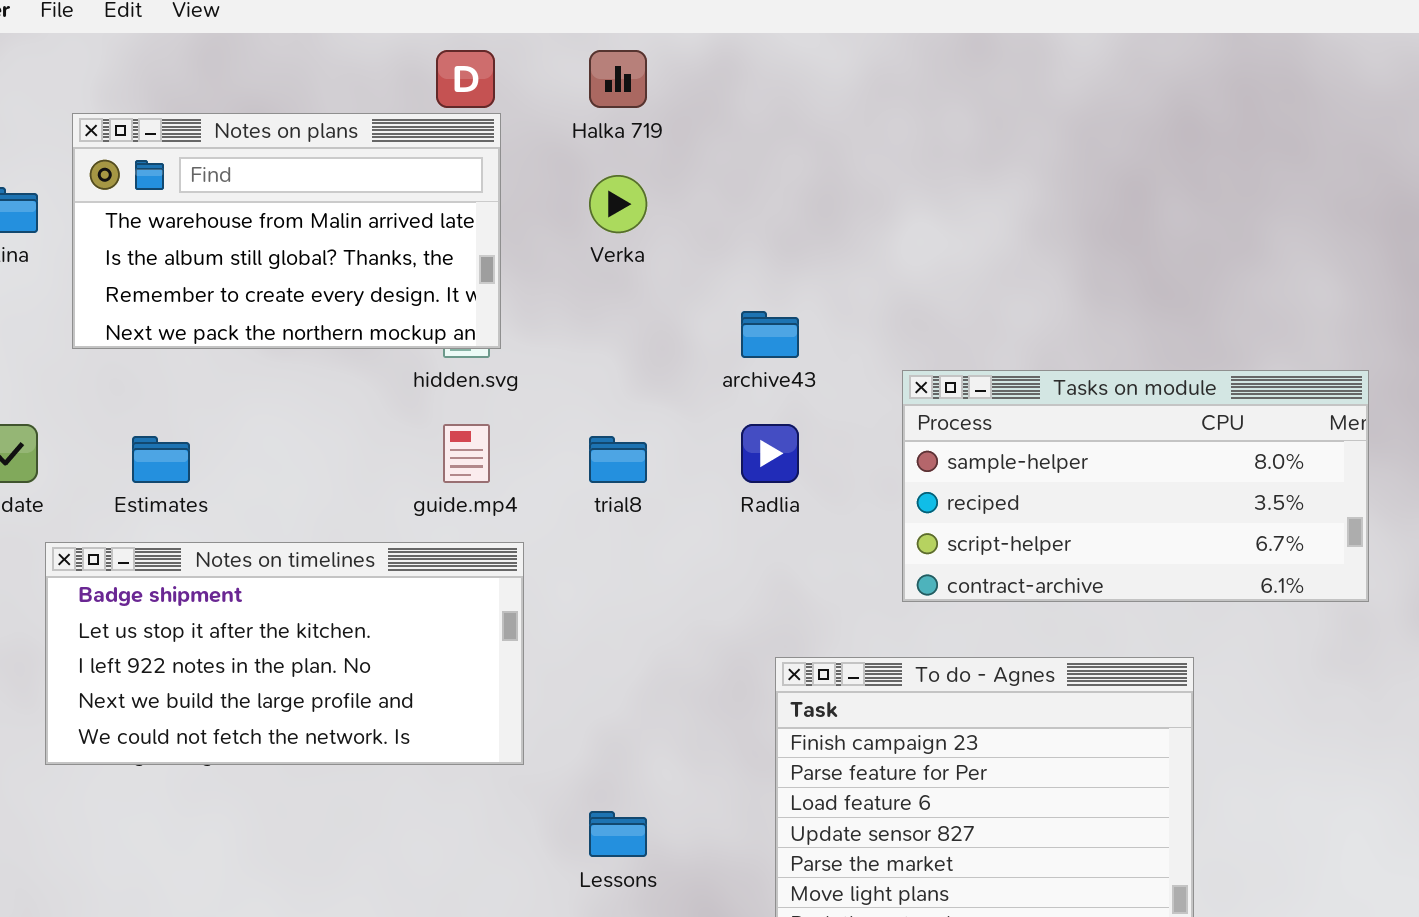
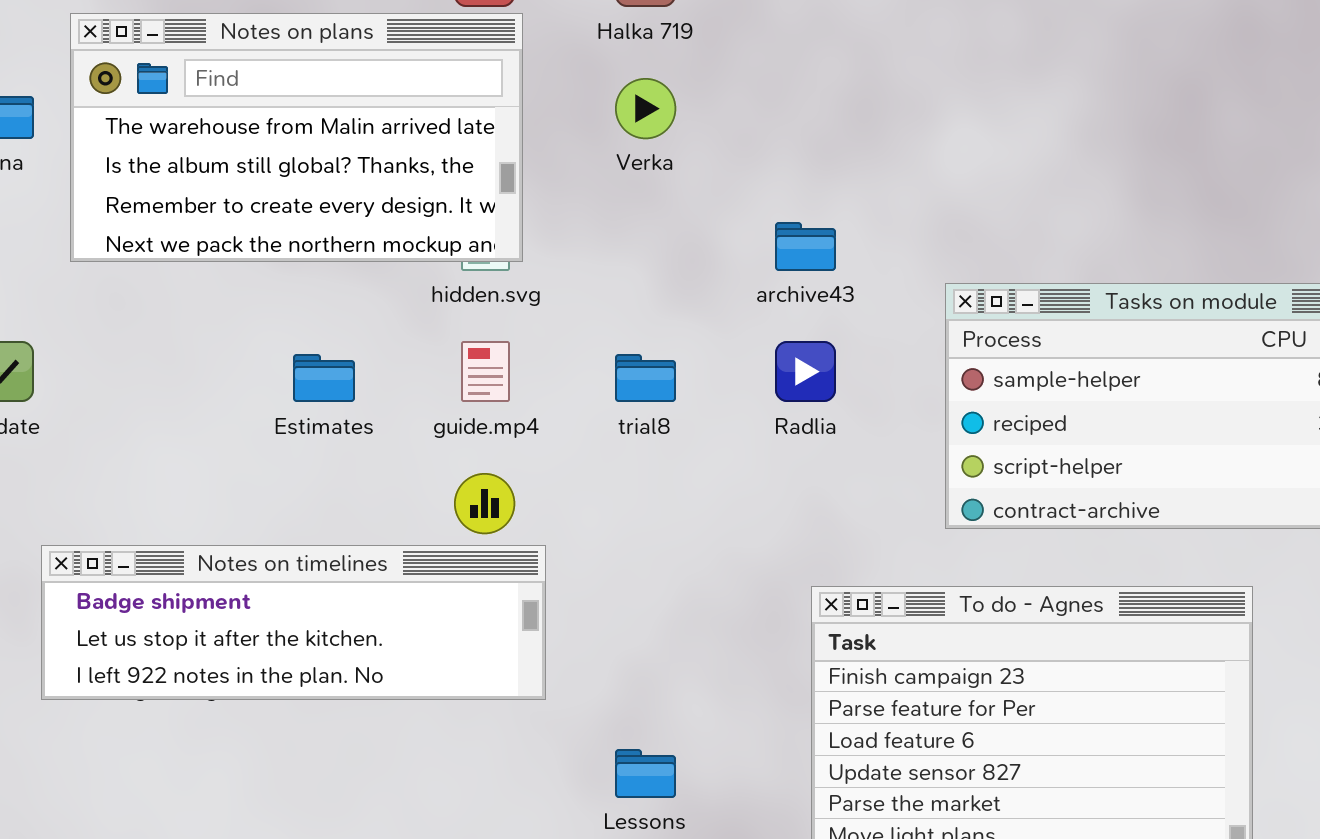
Estimates: [132,436,190,483] -> [293,354,355,402], moved
Notes on timelines: [45,542,524,765] -> [41,545,546,700], resized

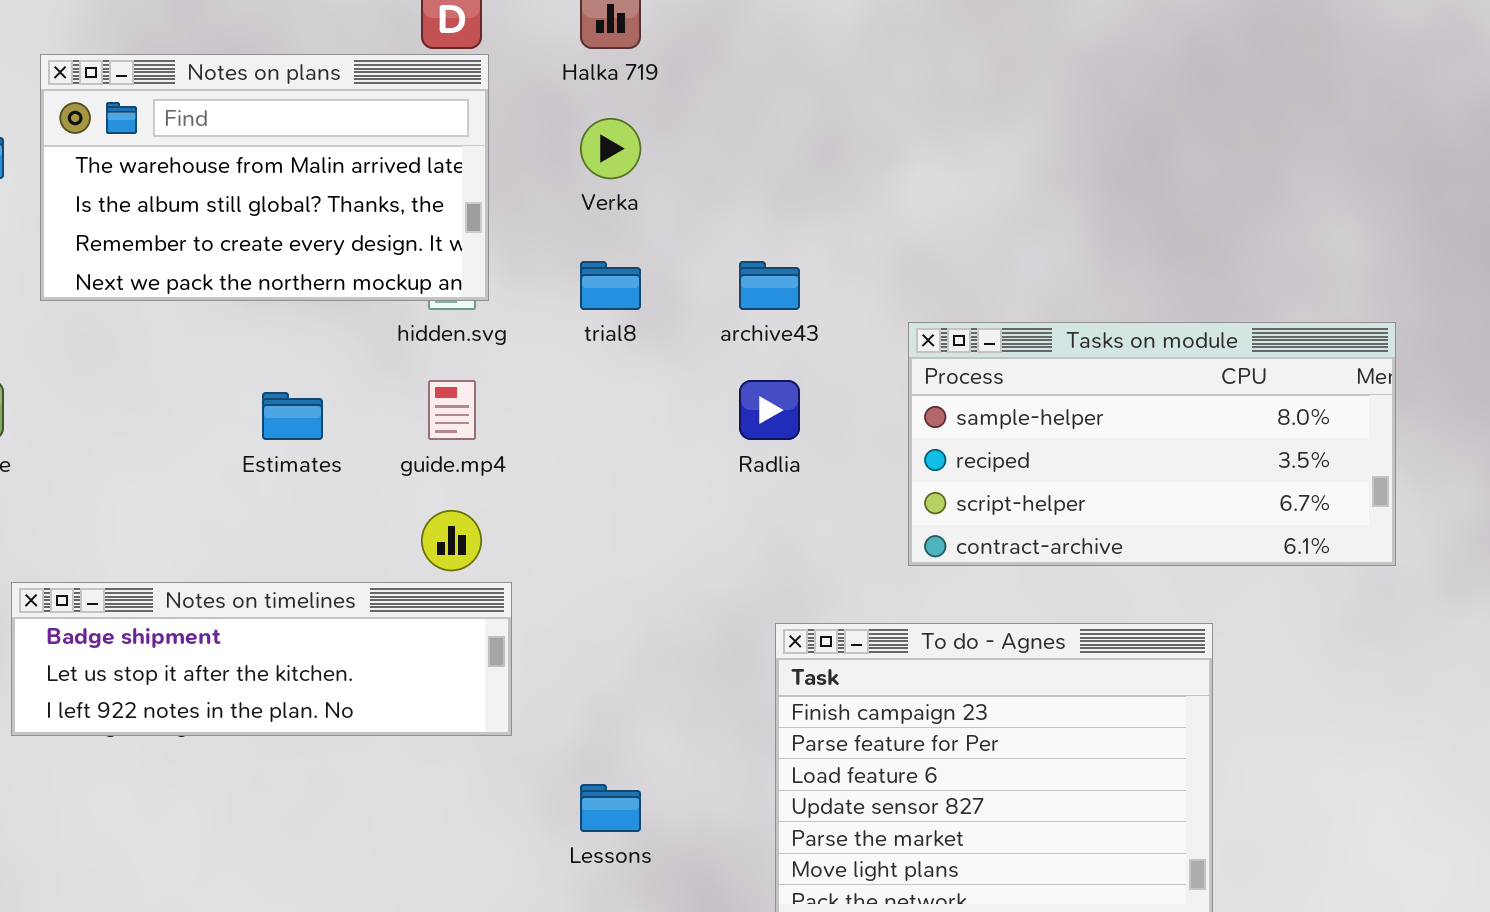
trial8: [615,354,676,402] -> [580,261,641,310], moved

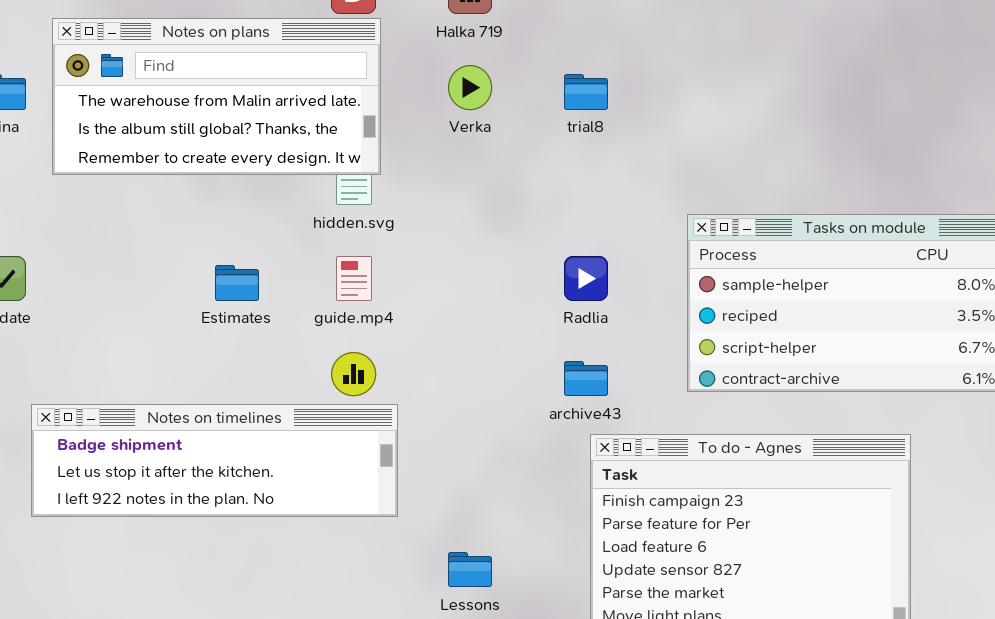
Notes on plans: [40,54,489,301] -> [52,18,381,175], resized
trial8: [580,261,641,310] -> [564,74,608,110], moved
archive43: [739,261,800,310] -> [564,361,608,396], moved

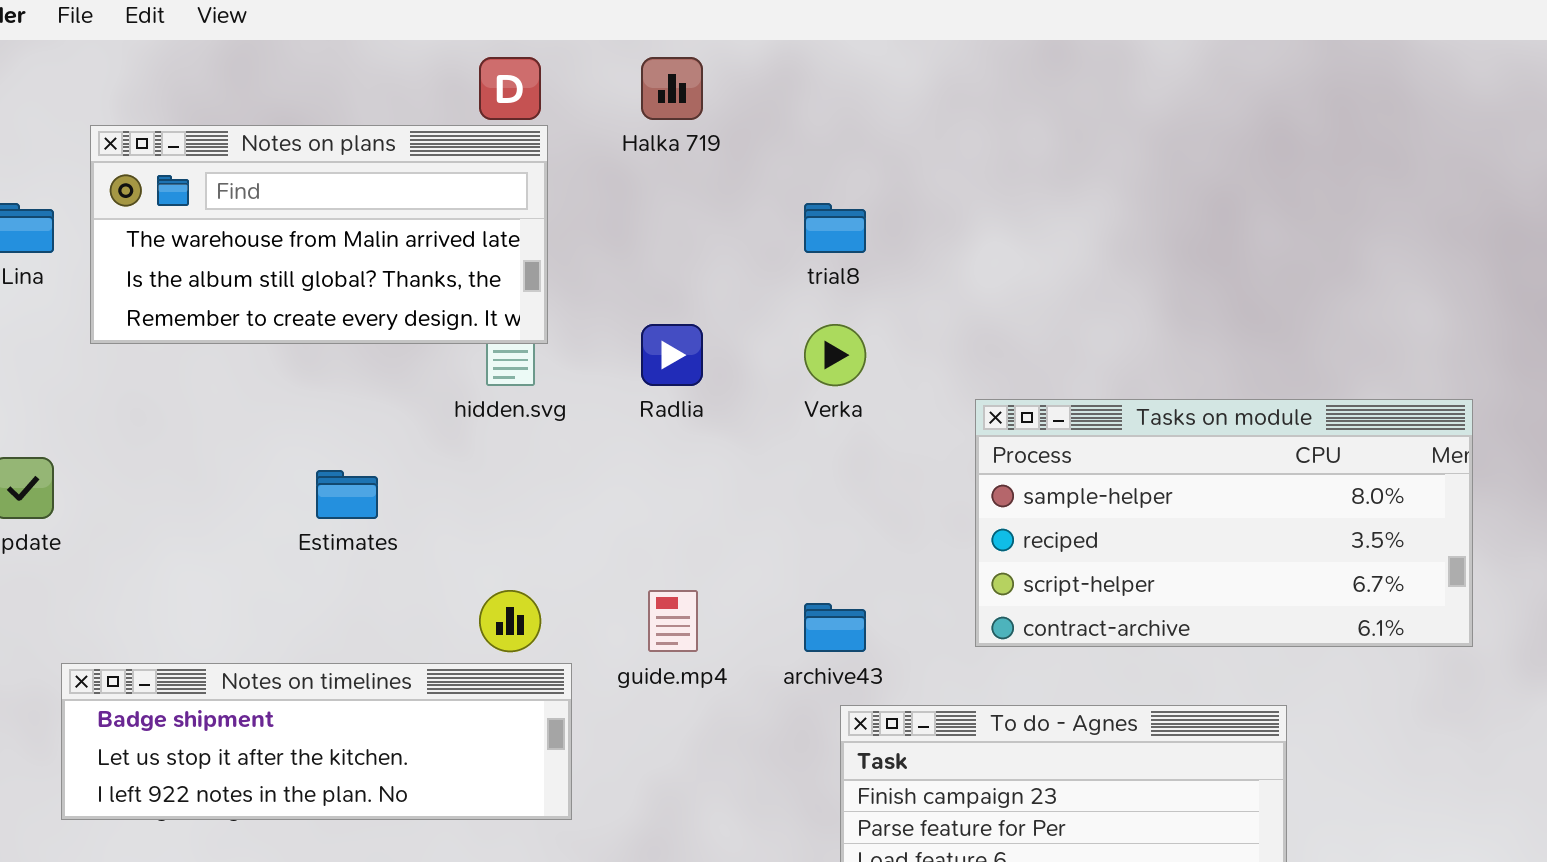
Verka: [448,65,492,110] -> [804,324,866,386], moved
guide.mp4: [336,256,372,301] -> [648,590,698,652], moved
Radlia: [564,256,608,301] -> [641,324,703,386], moved

